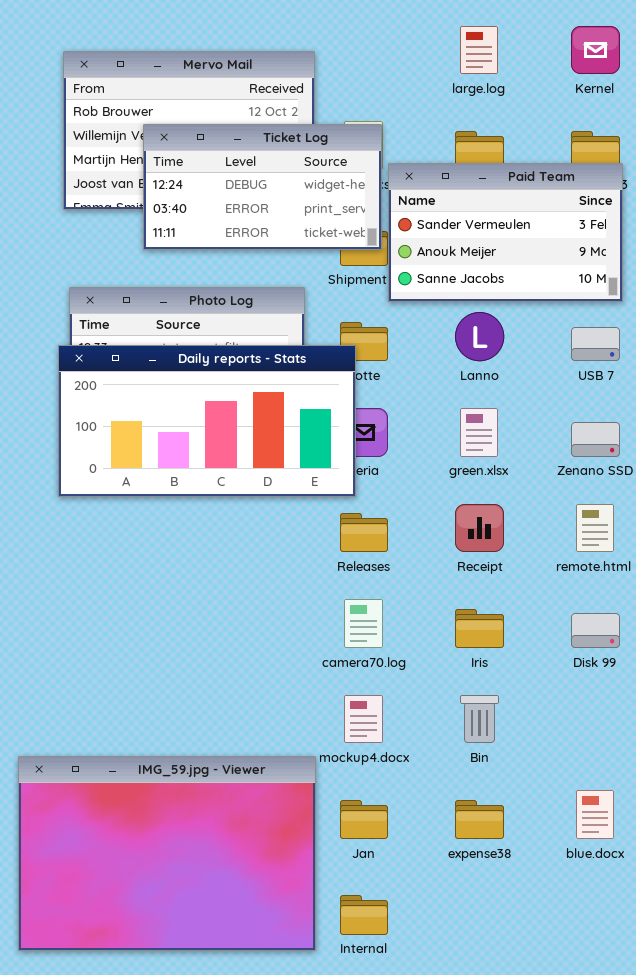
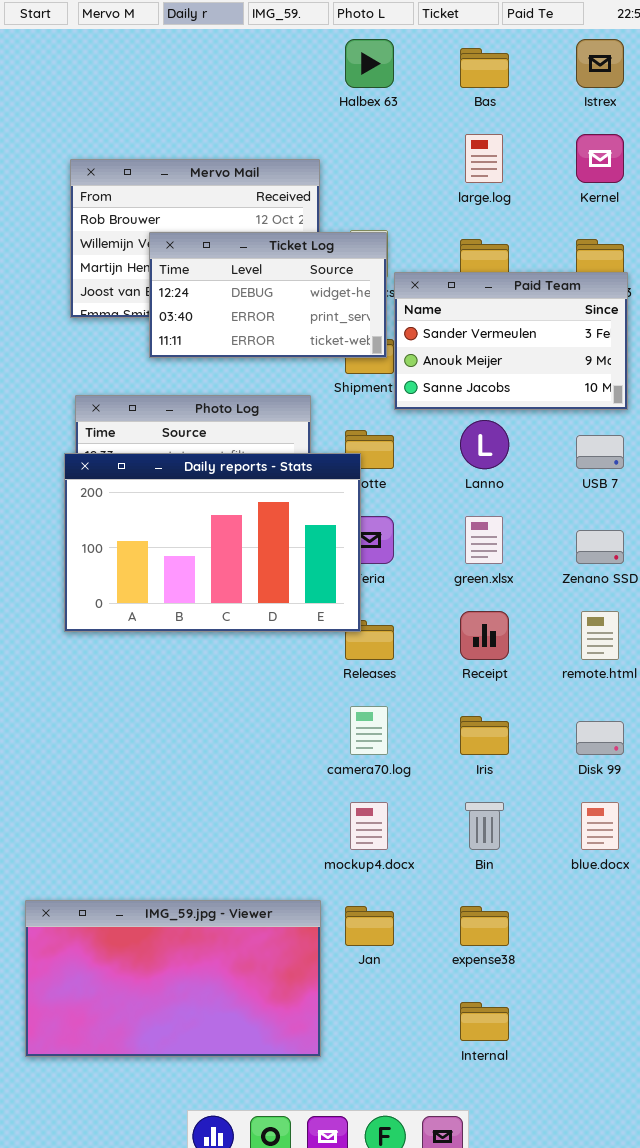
Daily reports - Stats: [58,345,356,497] -> [64,453,361,632], resized
IMG_59.jpg - Viewer: [18,756,316,951] -> [25,900,321,1057], resized
blue.docx: [576,790,614,839] -> [581,802,619,850], moved
Internal: [340,895,388,935] -> [460,1002,509,1041], moved

